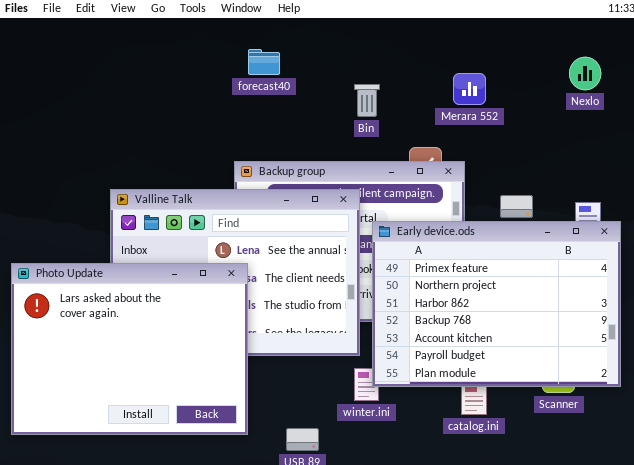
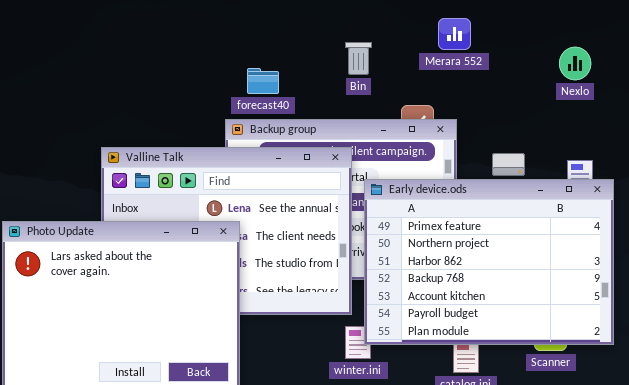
forecast40: [248,49,280,75] -> [247,68,279,94], moved
Nexlo: [569,57,601,90] -> [559,47,591,80], moved
Merara 552: [453,73,486,105] -> [438,18,471,50], moved

